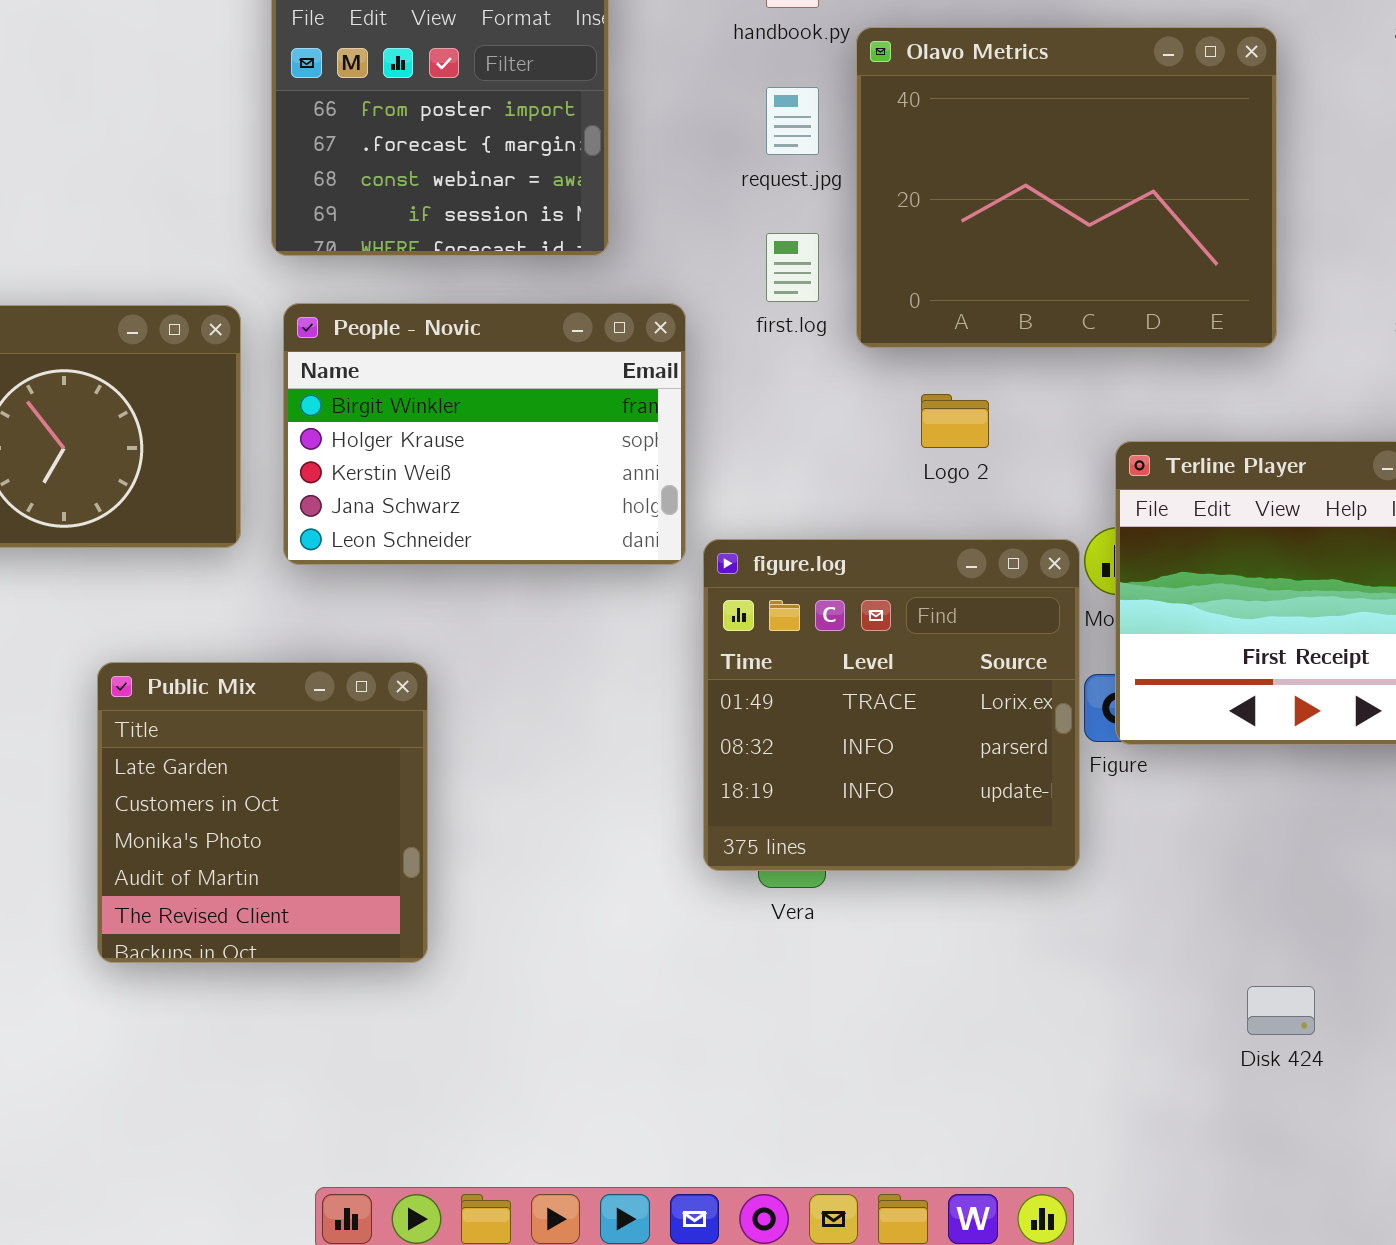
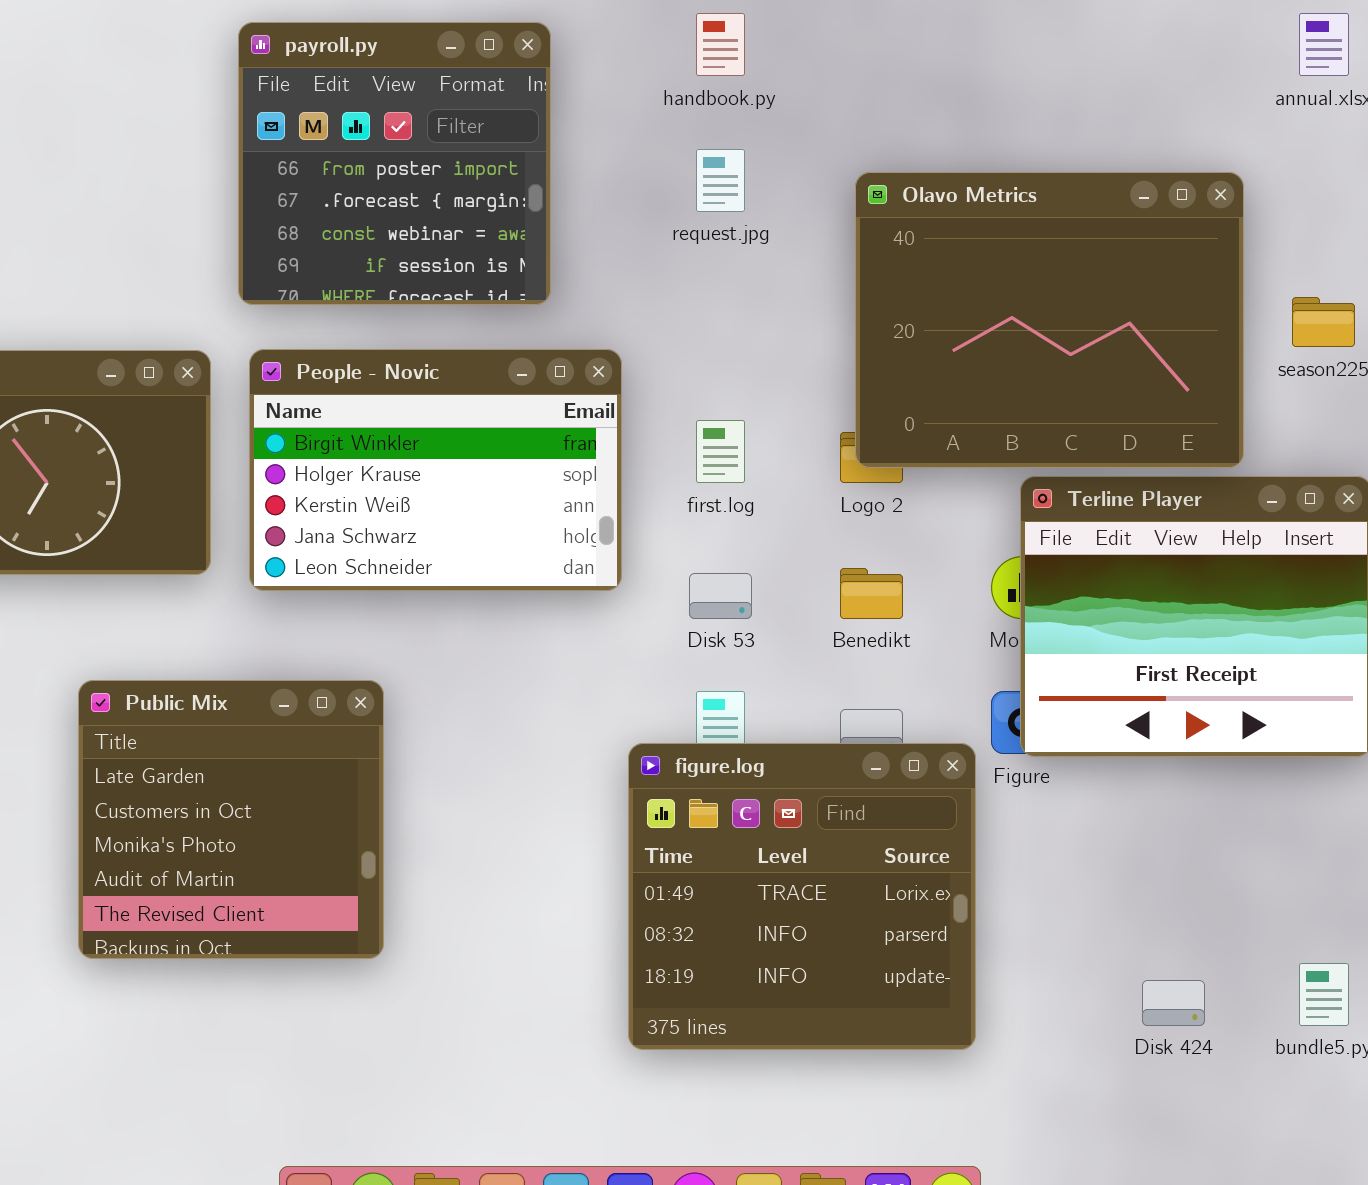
Olavo Metrics: [856,27,1277,348] -> [855,172,1244,468], moved
first.log: [766,233,819,302] -> [696,420,745,483], moved
figure.log: [703,539,1080,871] -> [628,743,976,1050], moved

